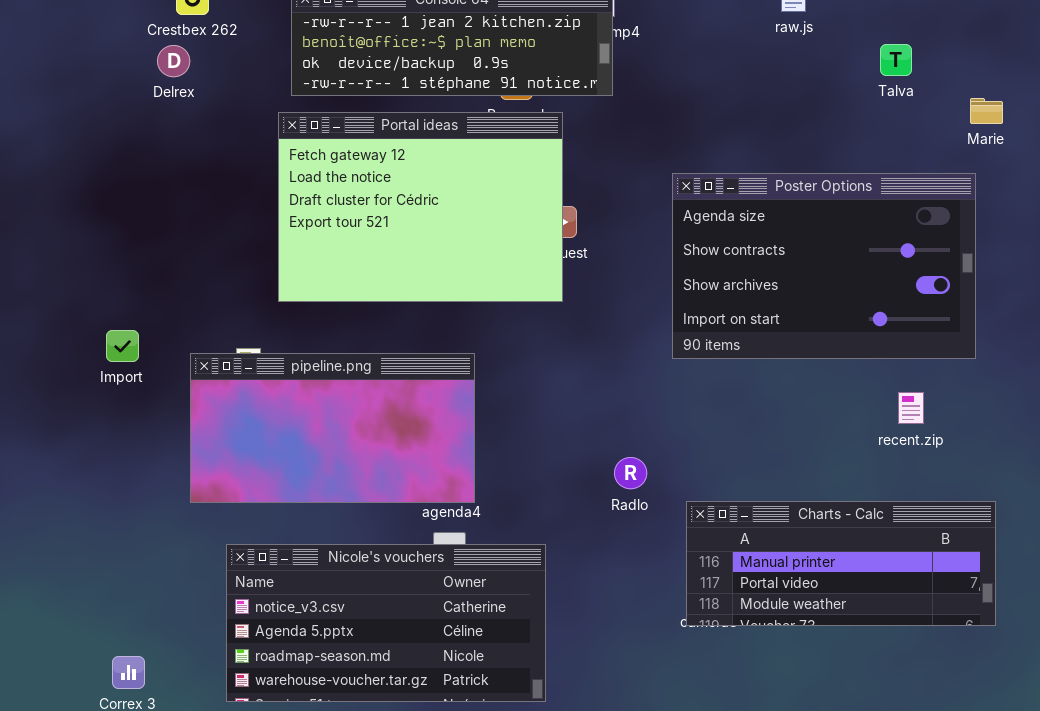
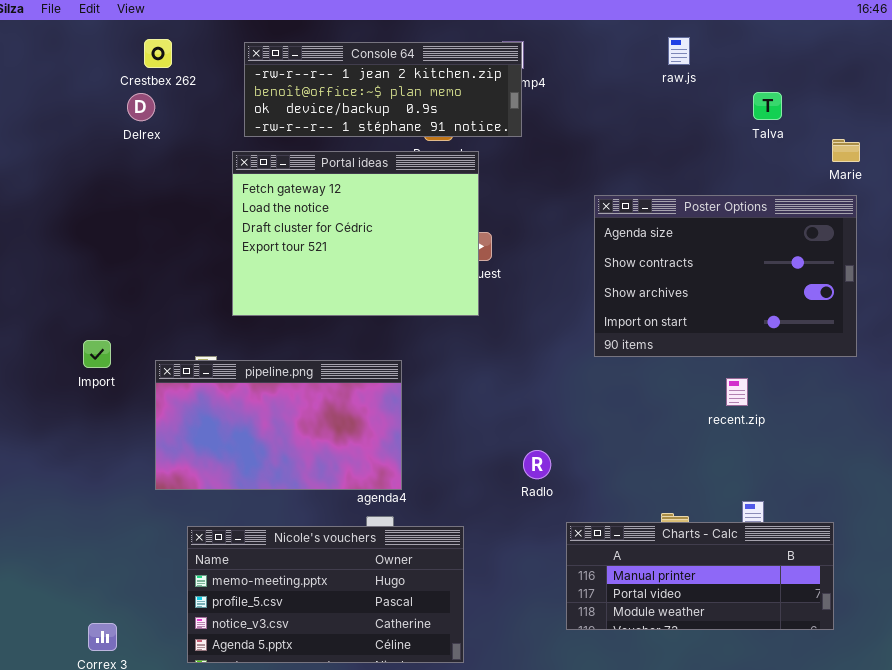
Poster Options: [672,173,976,359] -> [594,195,857,357], moved
recent.zip: [898,392,924,424] -> [726,378,748,406], moved
Charts - Calc: [686,501,996,626] -> [566,522,834,630], moved
Nicole's vouchers: [226,544,546,702] -> [187,526,464,663], scrolled up 2 rows

